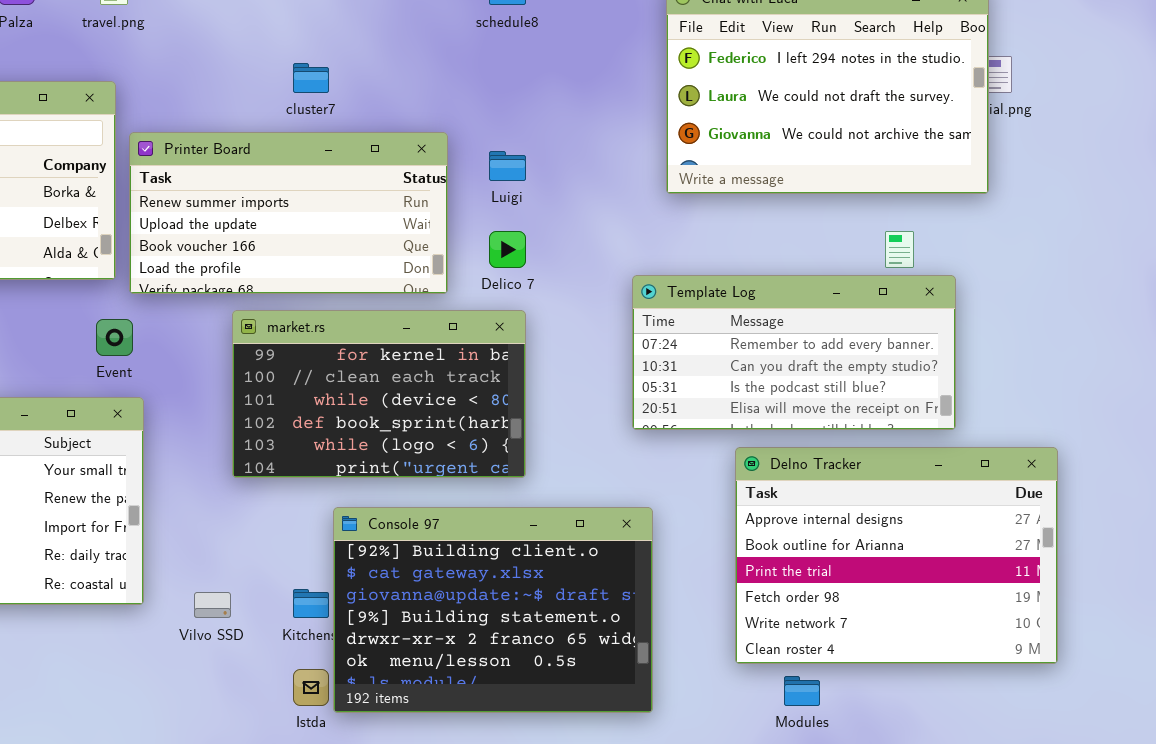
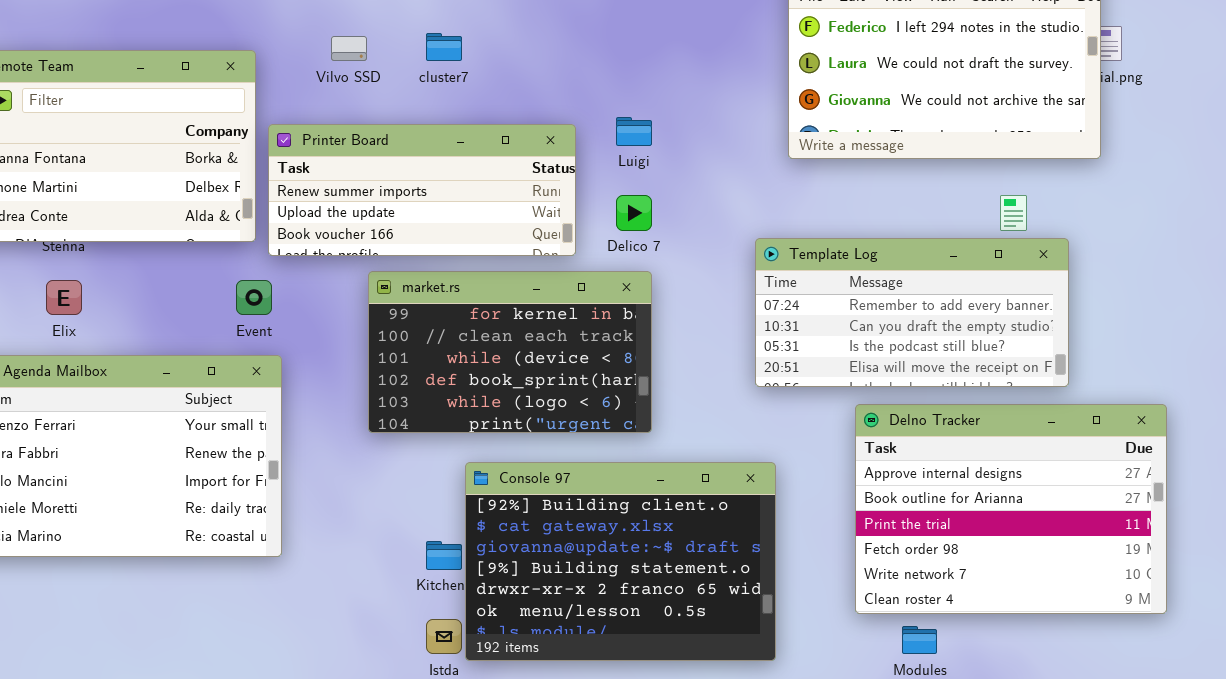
Printer Board: [129,132,448,294] -> [268,124,576,256], resized
Vilvo SSD: [194,592,231,618] -> [331,36,367,61], moved

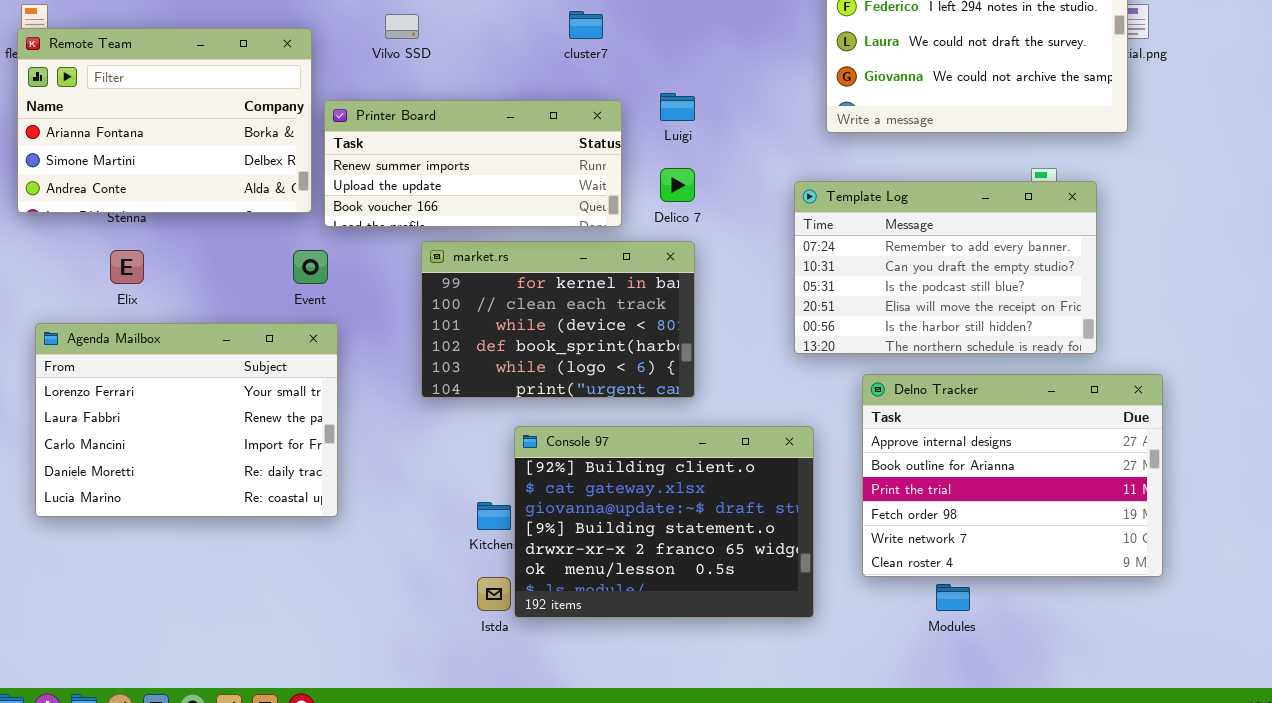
cluster7: [426,33,462,61] -> [569,11,603,39], moved
Template Log: [755,238,1069,387] -> [794,181,1097,354], resized
Delno Tracker: [855,404,1167,614] -> [862,374,1163,577], moved

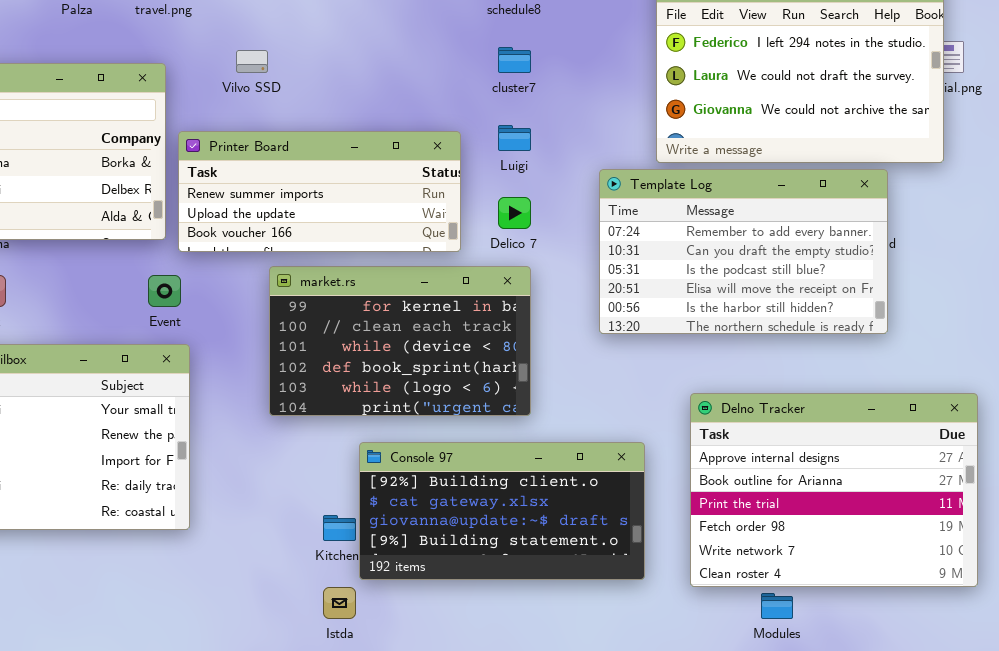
cluster7: [569,11,603,39] -> [498,47,531,73], moved
Template Log: [794,181,1097,354] -> [599,169,888,334], moved
Console 97: [514,426,814,618] -> [359,442,645,580], resized

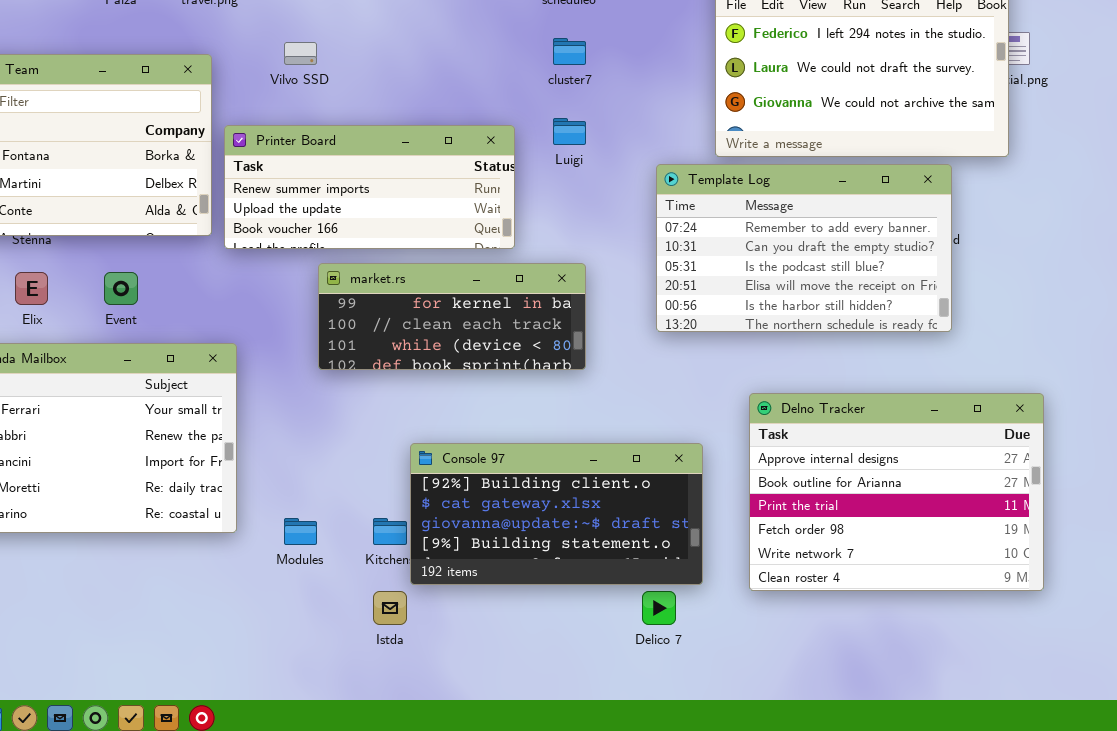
Delico 7: [498,197,531,229] -> [642,591,676,625], moved
market.rs: [269,266,531,416] -> [318,263,586,370], resized
Event: [148,275,181,307] -> [104,272,138,305], moved
Modules: [761,593,793,619] -> [284,518,317,545], moved

